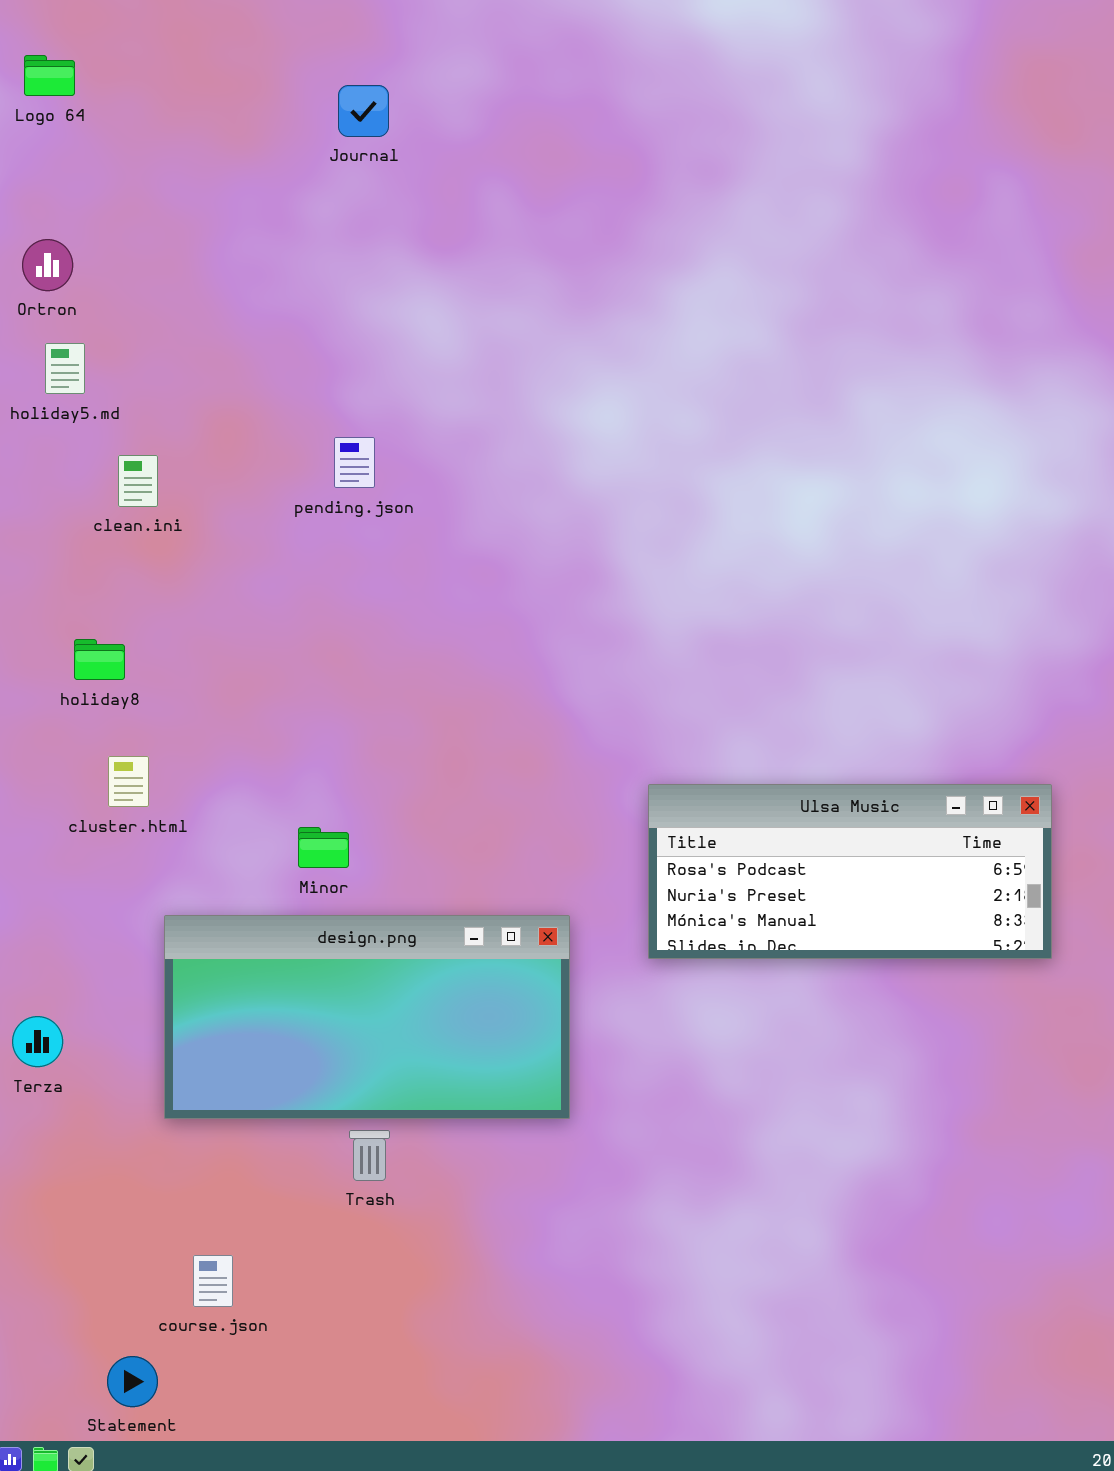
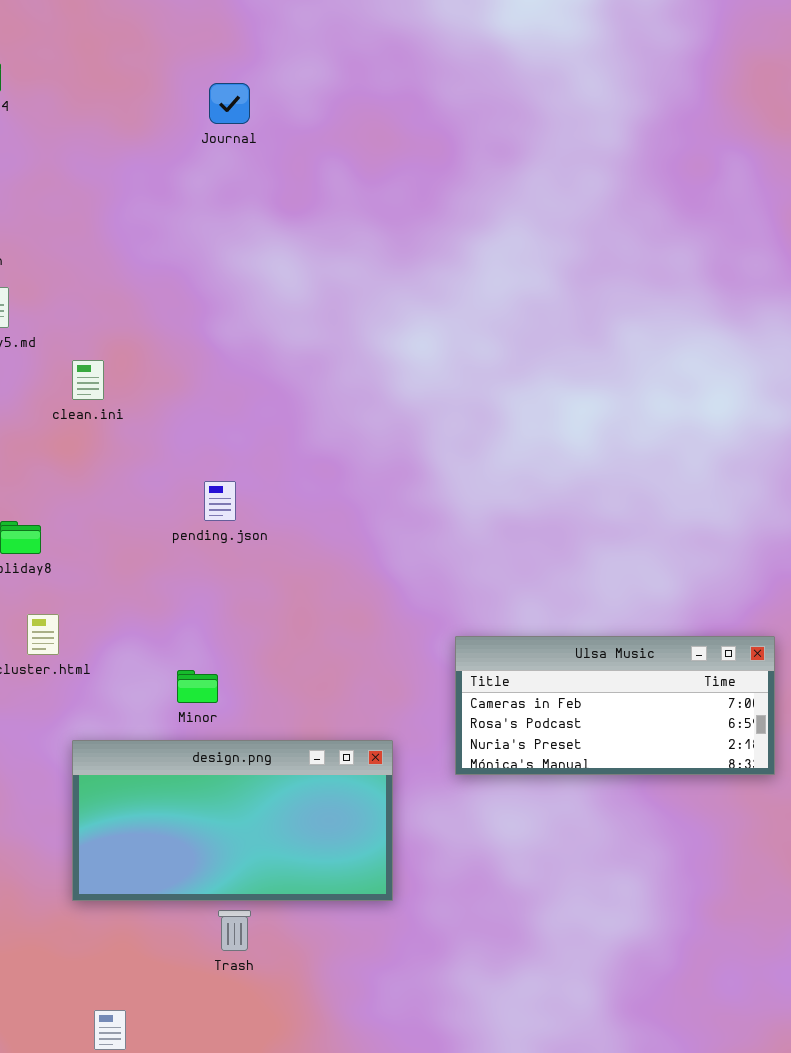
pending.json: [334,437,375,488] -> [204,481,236,521], moved
clean.ini: [118,455,158,507] -> [72,360,104,400], moved
Ulsa Music: [648,784,1052,959] -> [455,636,775,775], scrolled up 1 row

